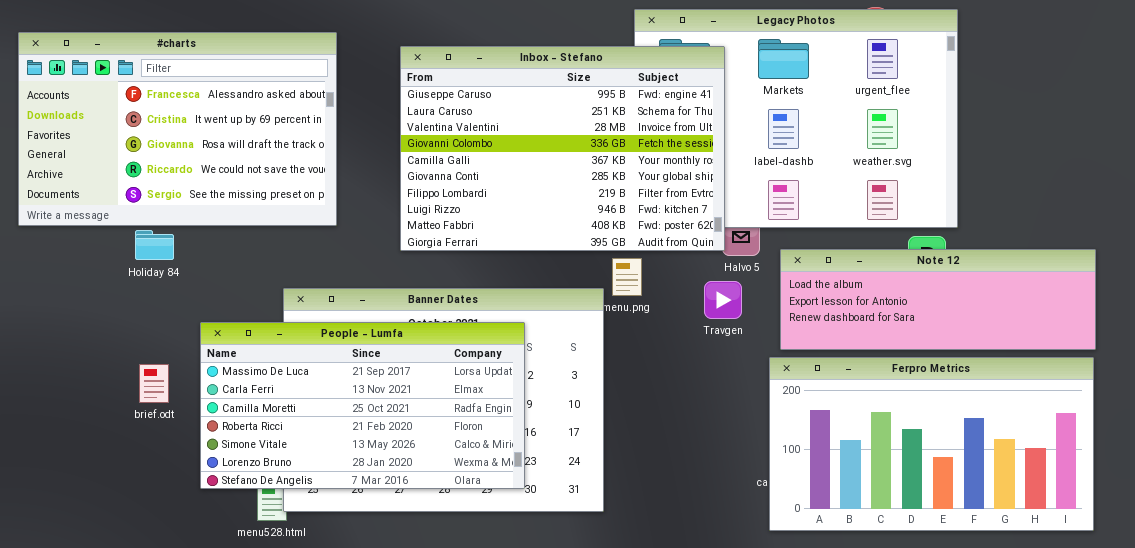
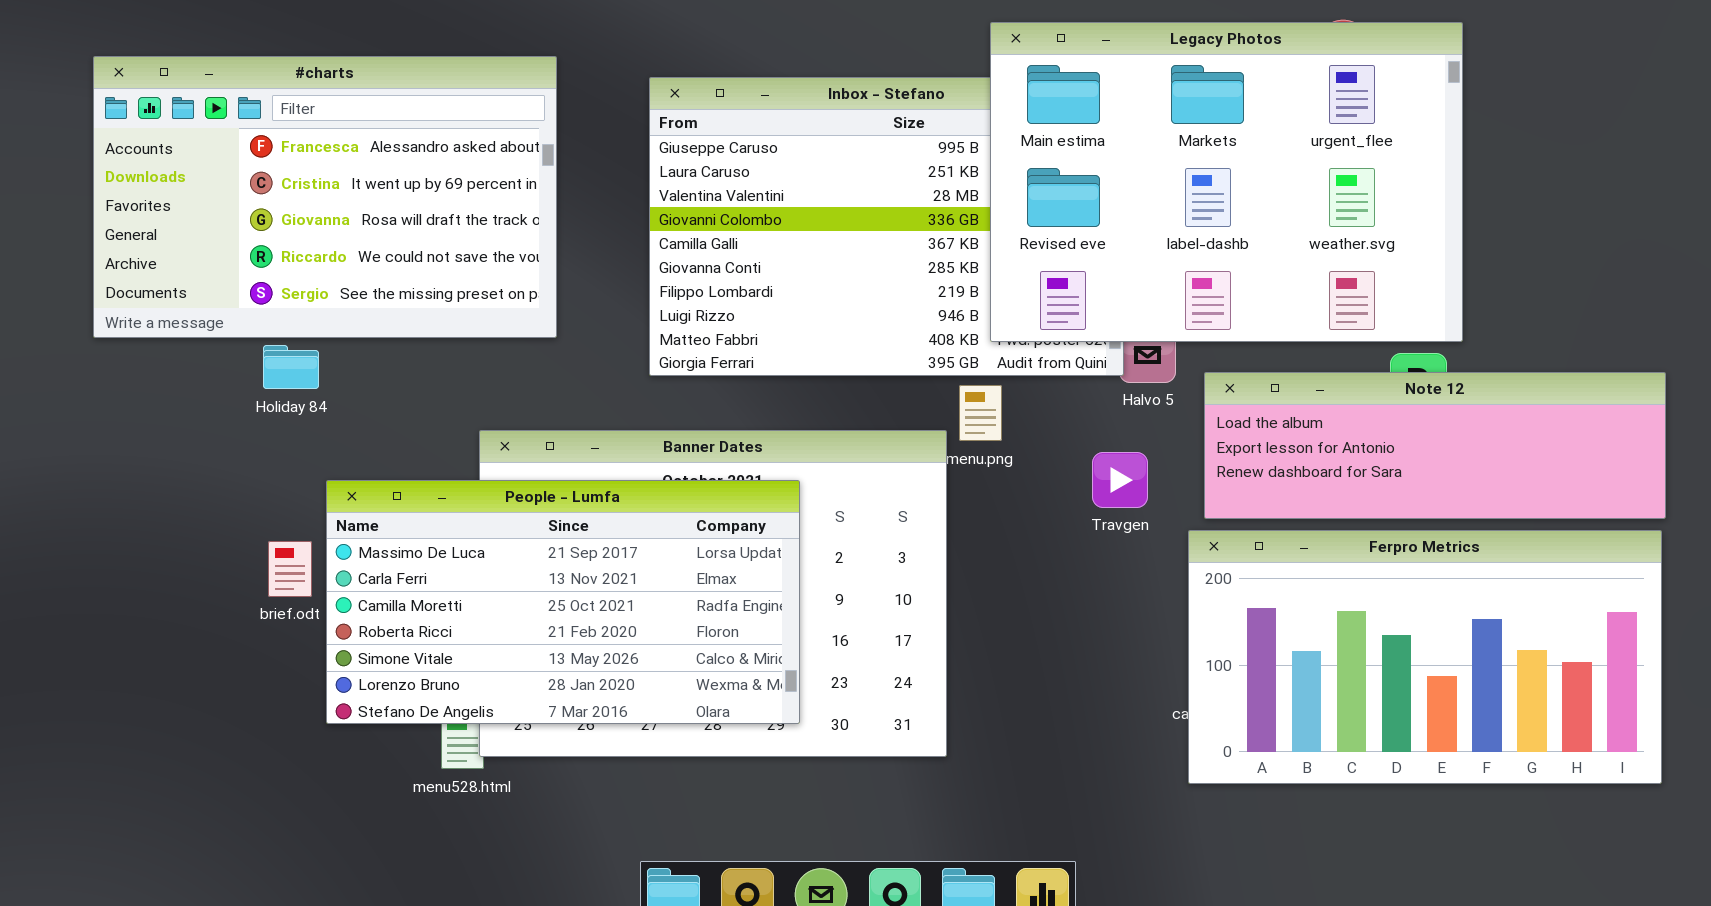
Legacy Photos: [634,9,958,228] -> [990,22,1463,342], raised
Travgen: [704,281,742,319] -> [1092,452,1148,508], moved
People - Lumfa: [200,322,525,489] -> [326,480,800,724], moved

